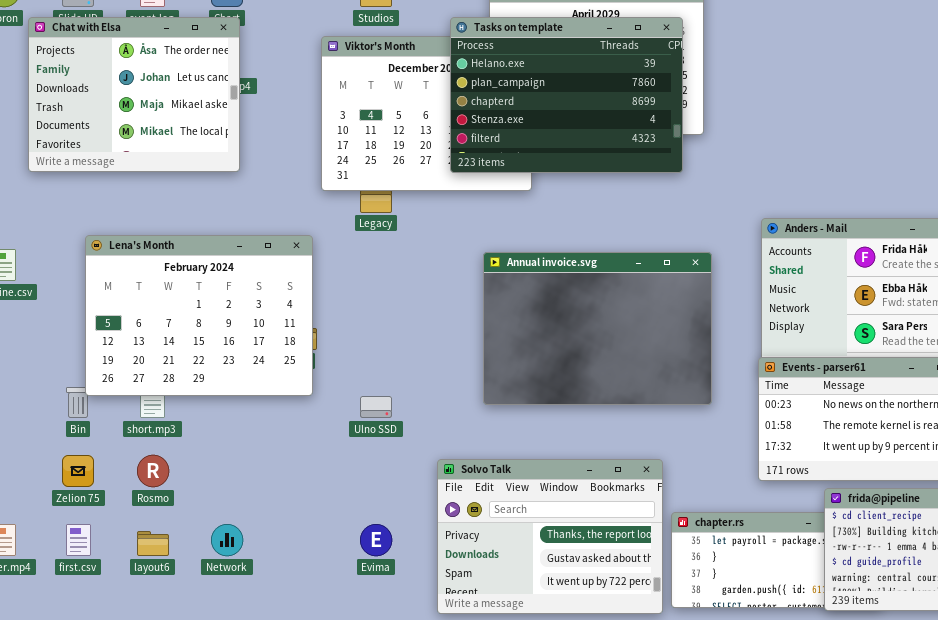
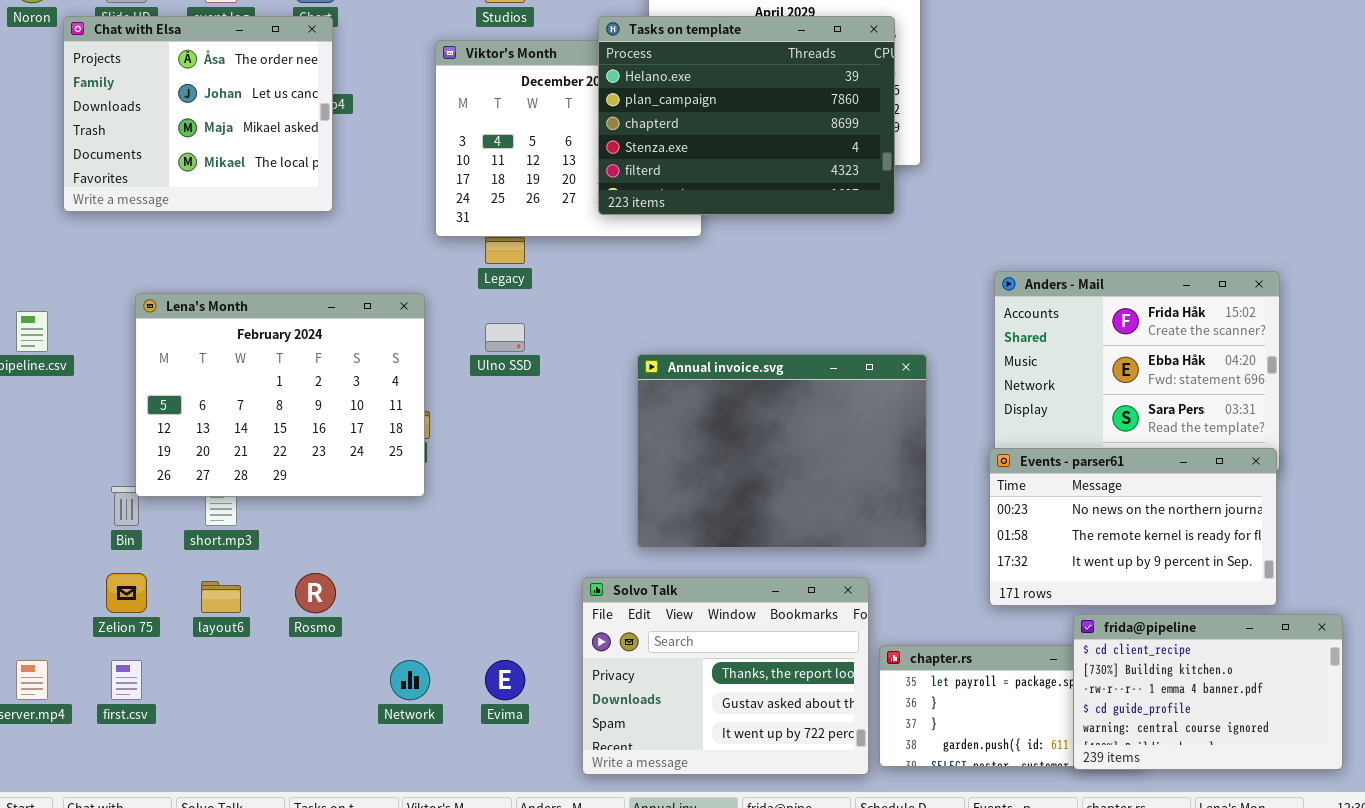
Annual invoice.svg: [483,252,712,405] -> [637,354,927,548], moved
Ulno SSD: [360,396,392,418] -> [485,323,525,352], moved
Rosmo: [137,455,169,487] -> [295,573,336,613], moved
Network: [211,524,243,556] -> [390,660,430,700], moved
layout6: [137,531,169,556] -> [201,581,241,613], moved

